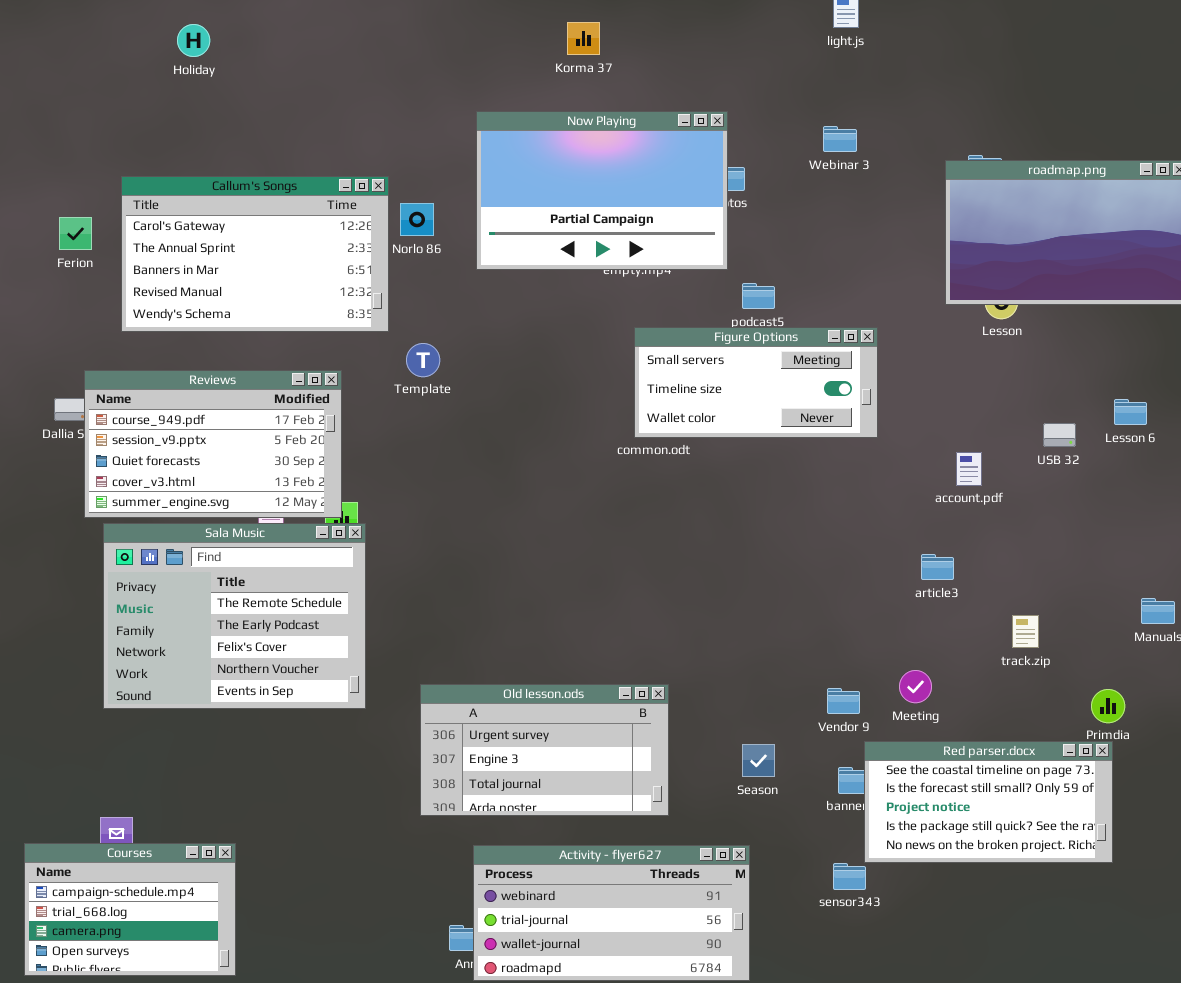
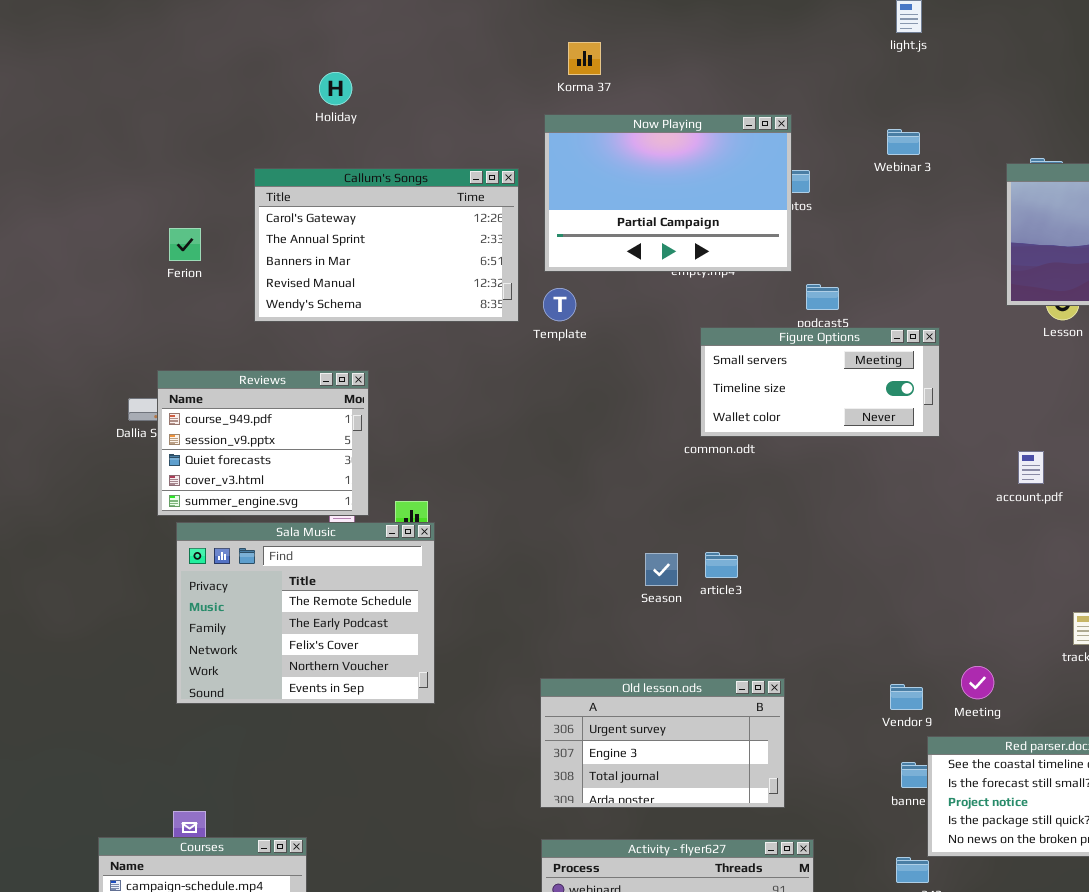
Korma 37: [567,22,600,55] -> [568,42,601,75], moved
Holiday: [177,24,210,57] -> [319,72,352,105], moved
Callum's Songs: [121,176,389,332] -> [254,168,519,322], moved
Ferion: [59,217,92,250] -> [169,228,201,261], moved
Template: [406,343,440,377] -> [543,288,576,321], moved
Reviews: [84,370,342,518] -> [157,370,369,516], resized
article3: [921,554,954,580] -> [705,552,738,578], moved
Old lesson.ods: [420,684,669,816] -> [540,678,785,808], moved
Season: [742,744,775,777] -> [645,553,678,586], moved

